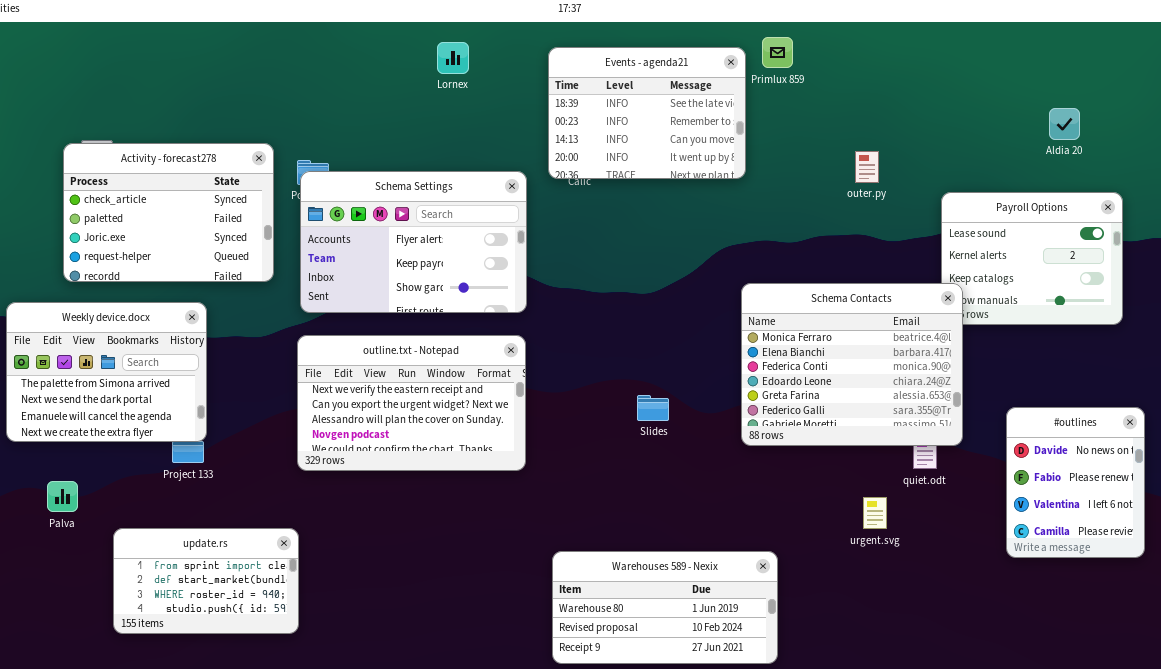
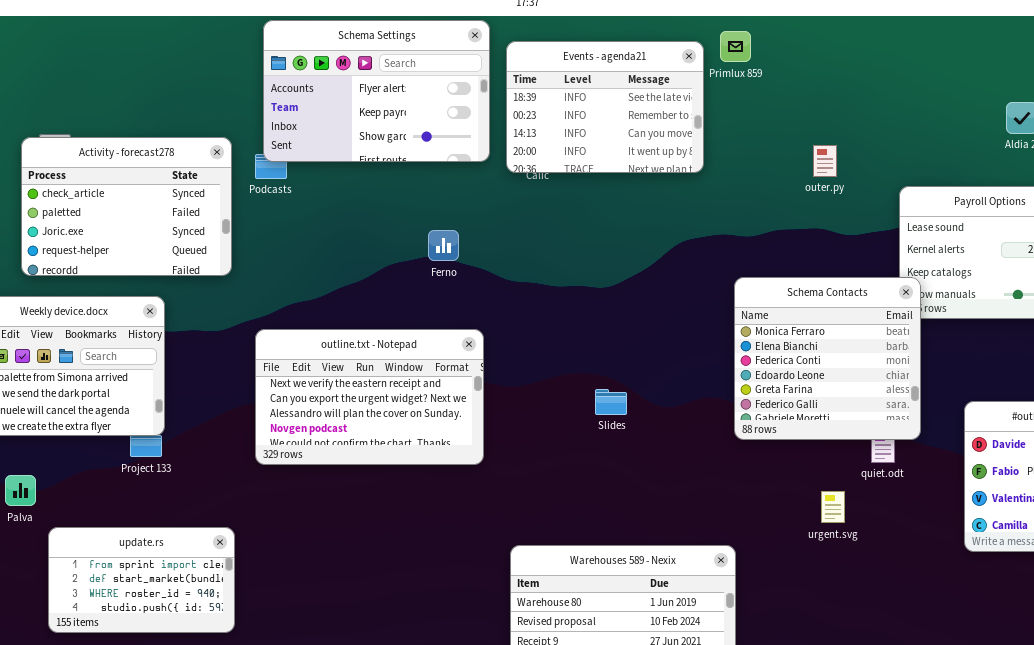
Schema Settings: [300,171,527,313] -> [263,20,490,162], moved
Schema Contacts: [741,283,963,446] -> [734,277,921,440], resized
update.rs: [113,528,299,634] -> [48,527,235,633], moved

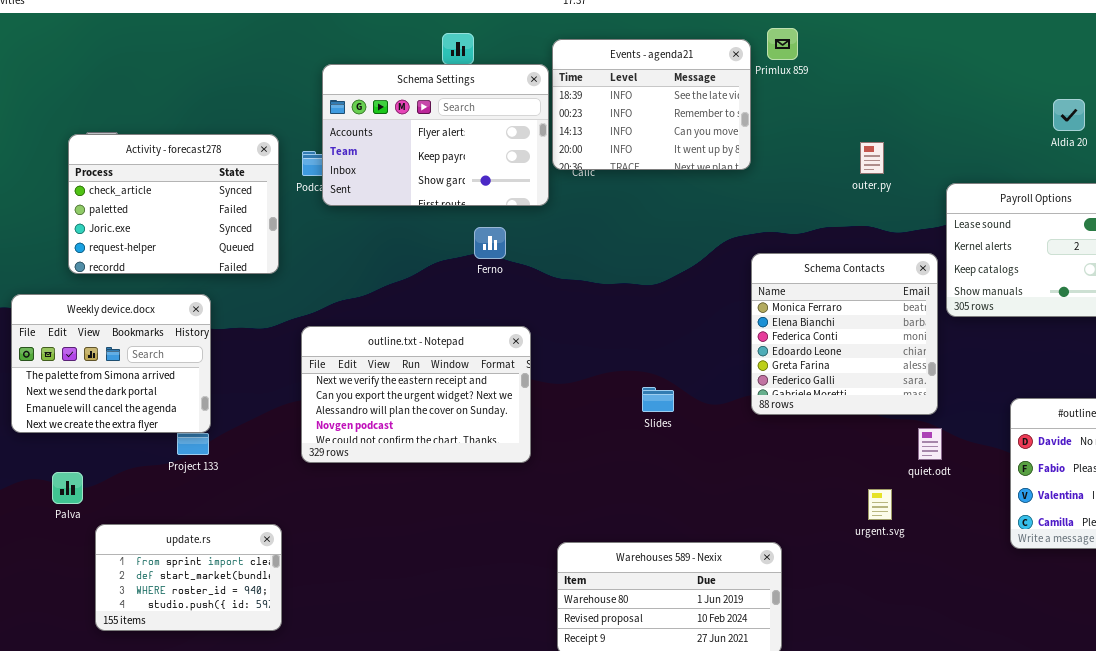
Schema Settings: [263,20,490,162] -> [322,64,549,206], moved
Schema Contacts: [734,277,921,440] -> [751,253,938,415], moved

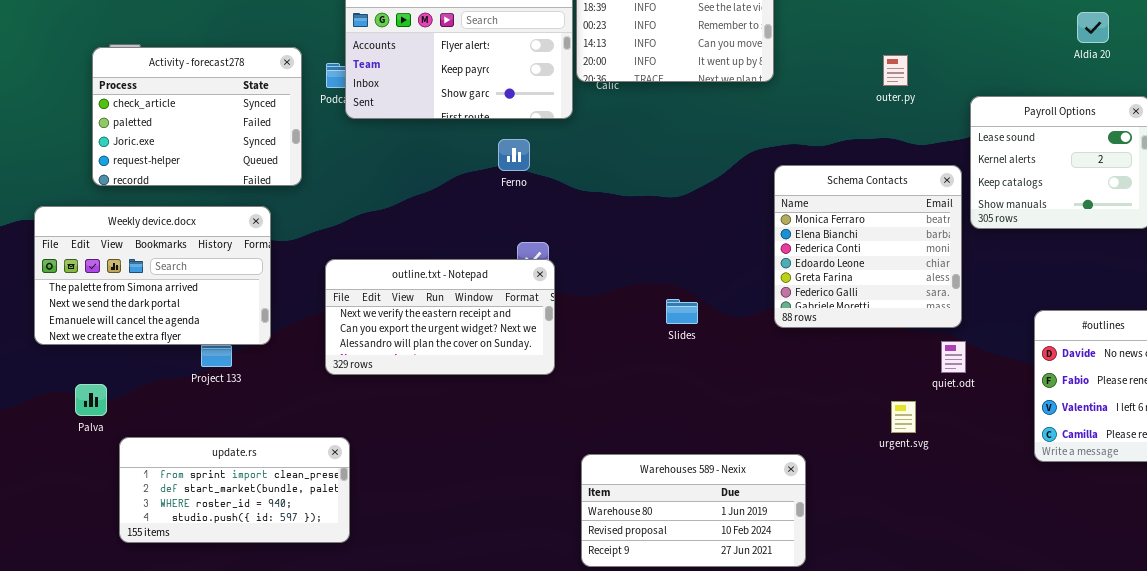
Weekly device.docx: [11,294,211,433] -> [34,206,271,345], resized
outline.txt - Notepad: [301,326,531,463] -> [325,259,555,375], resized
update.rs: [95,524,282,631] -> [119,437,350,543], resized

